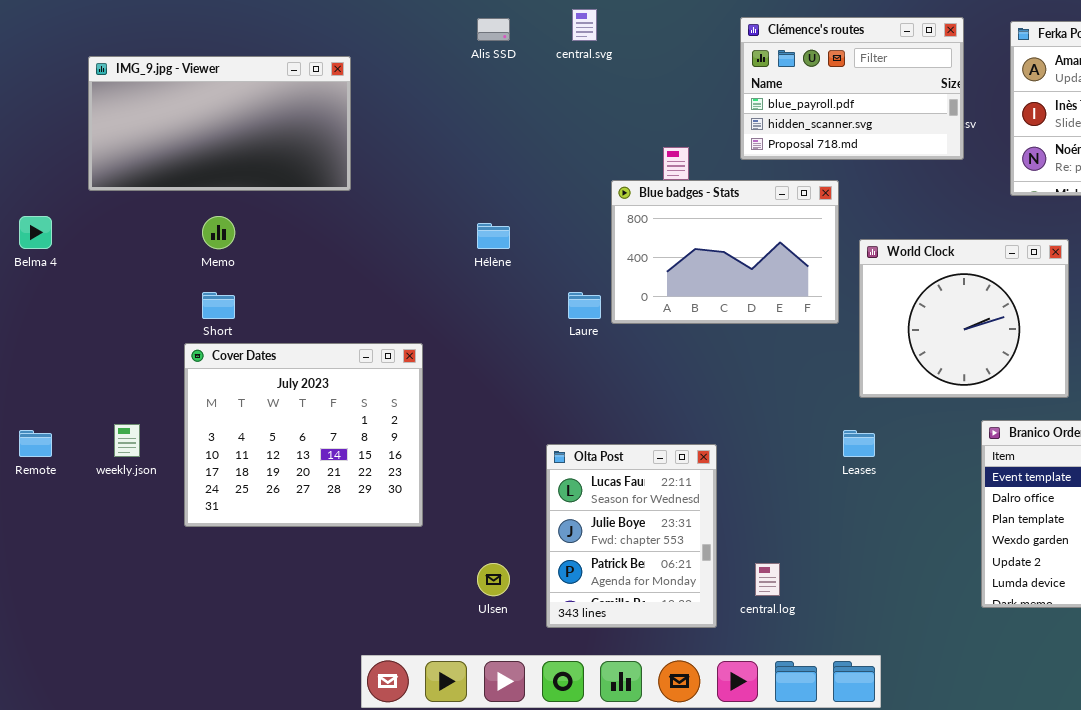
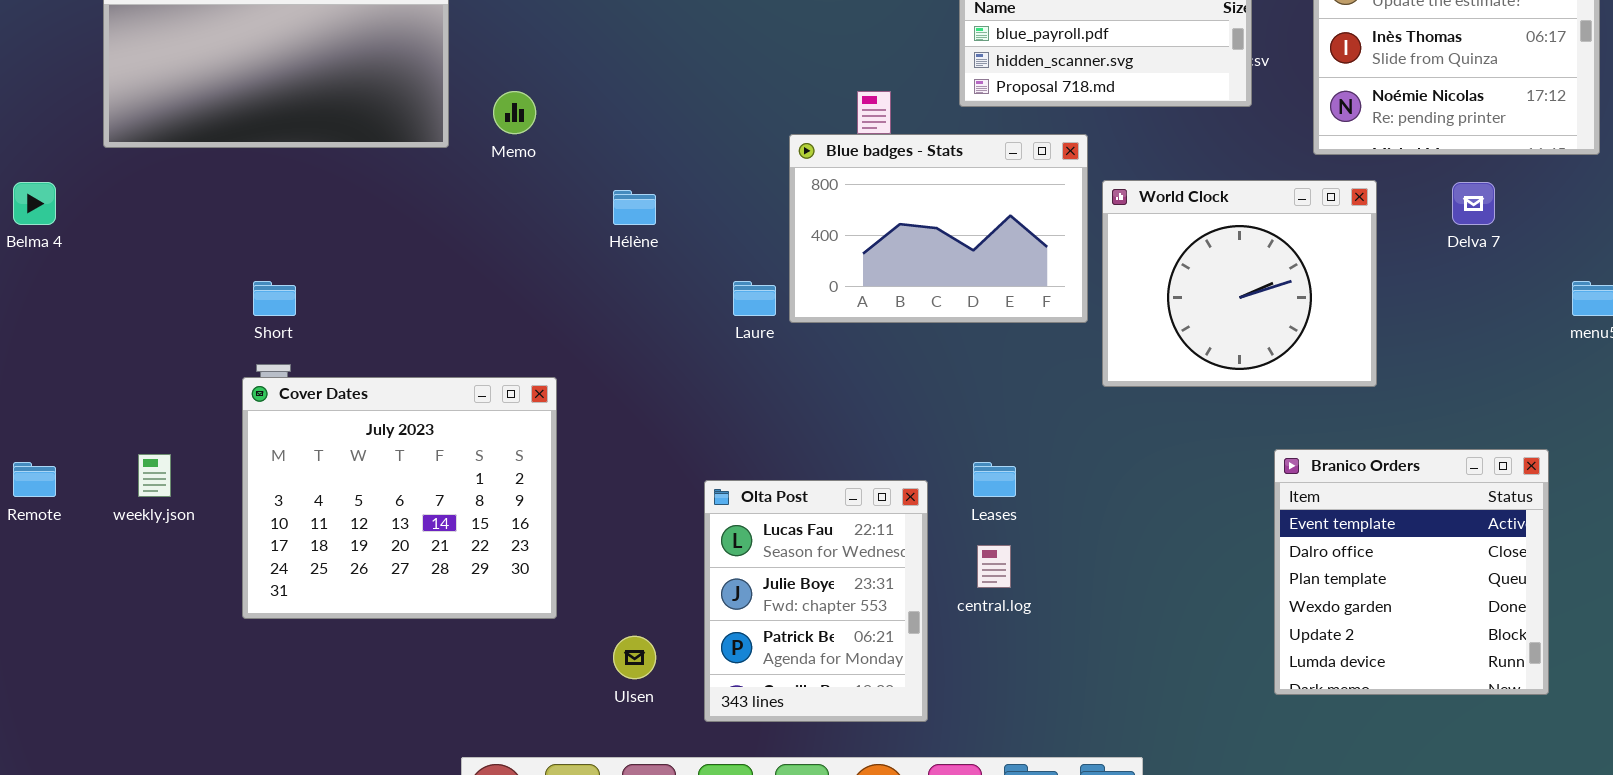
Memo: [202,216,235,249] -> [493,91,536,134], moved
World Clock: [859,239,1069,398] -> [1102,180,1377,387], moved
Cover Dates: [184,343,423,527] -> [242,377,557,619], moved
Leases: [843,430,875,457] -> [973,462,1016,497], moved
central.log: [755,563,780,596] -> [977,545,1011,588], moved

